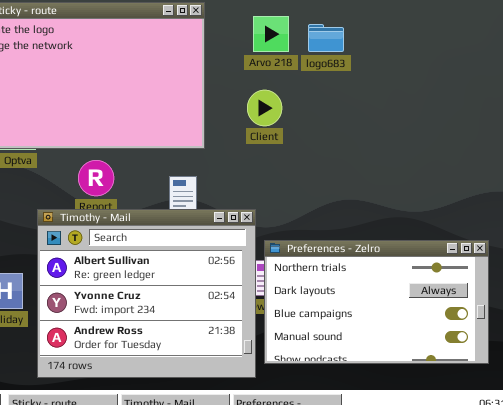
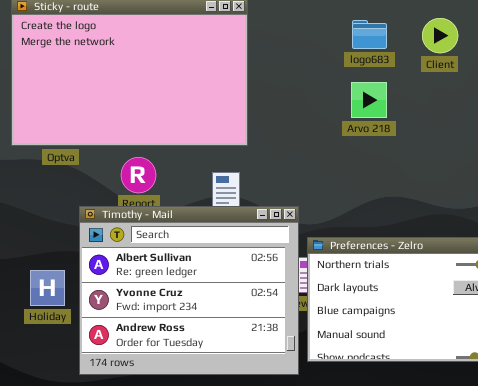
Arvo 218: [253,16,289,52] -> [351,82,387,118], moved
Client: [247,90,282,126] -> [422,18,458,53], moved

